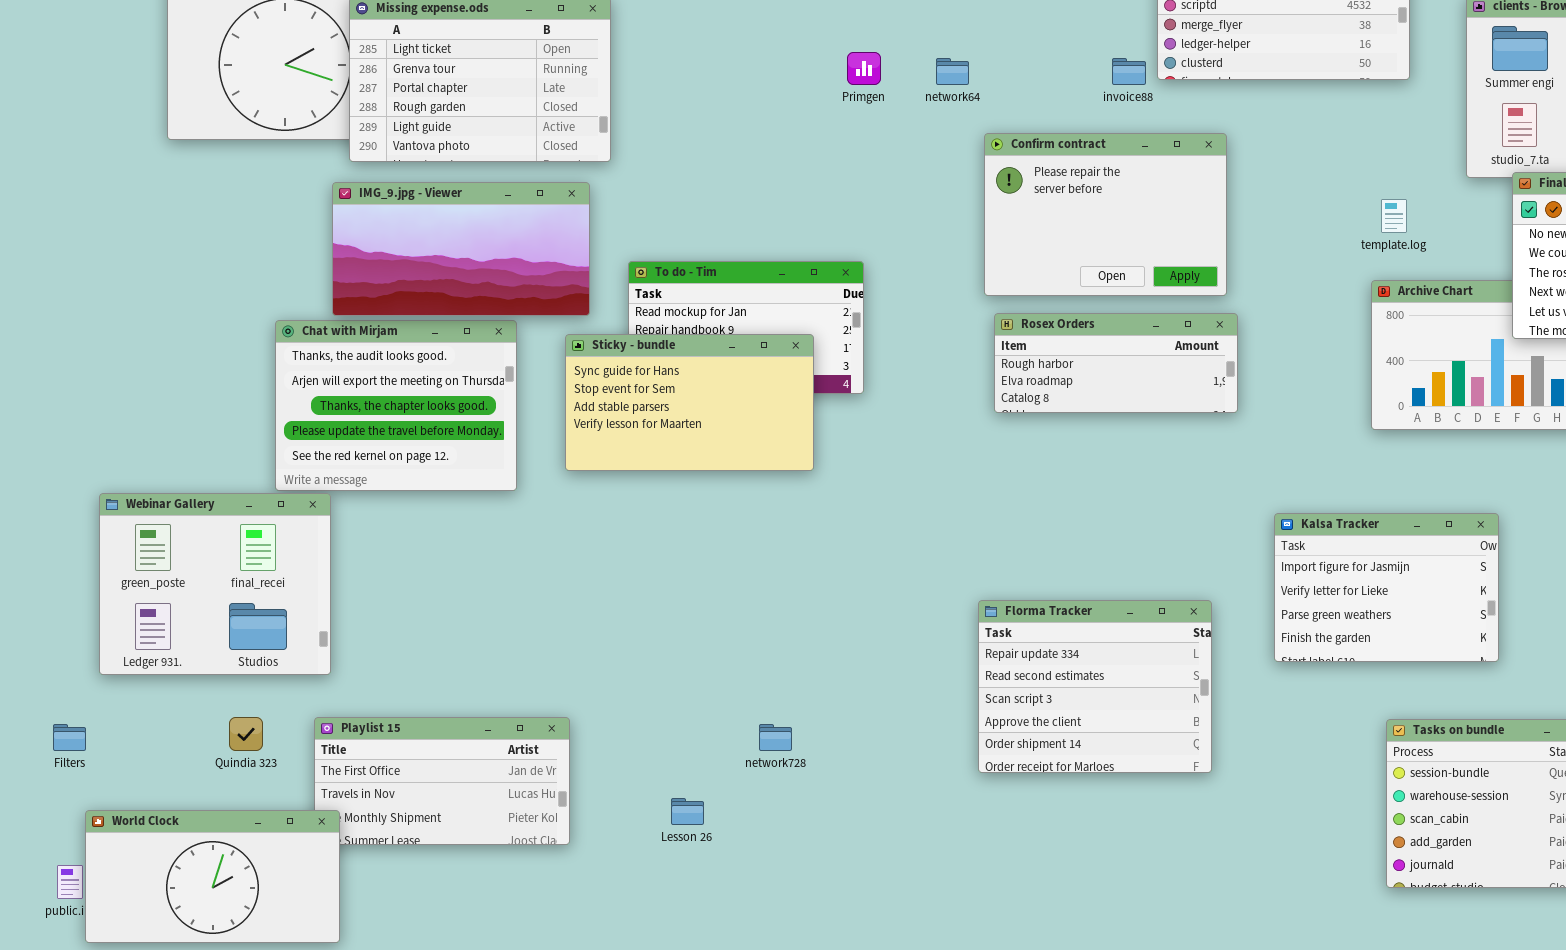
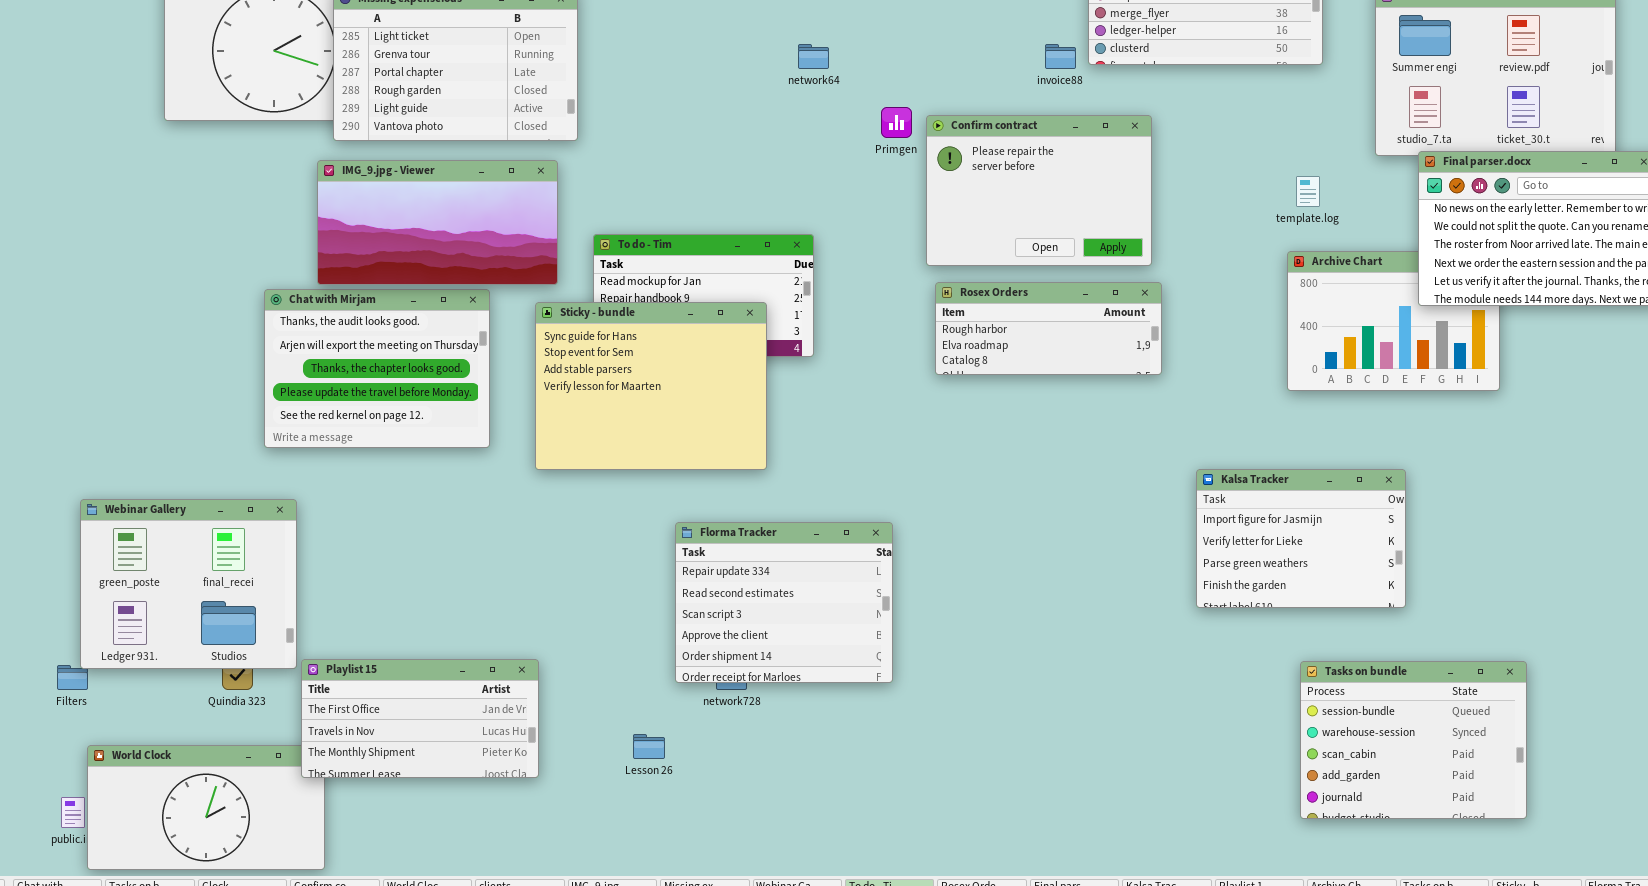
Primgen: [847,52,881,85] -> [881,107,912,138], moved
network64: [936,58,969,85] -> [798,44,829,69], moved
Sticky - bundle: [565,334,814,471] -> [535,302,767,470], resized
Webinar Gallery: [99,493,331,675] -> [80,499,297,669], moved
Florma Tracker: [978,600,1212,773] -> [675,522,893,683], moved
Playlist 15: [314,717,570,845] -> [301,659,539,778], raised

